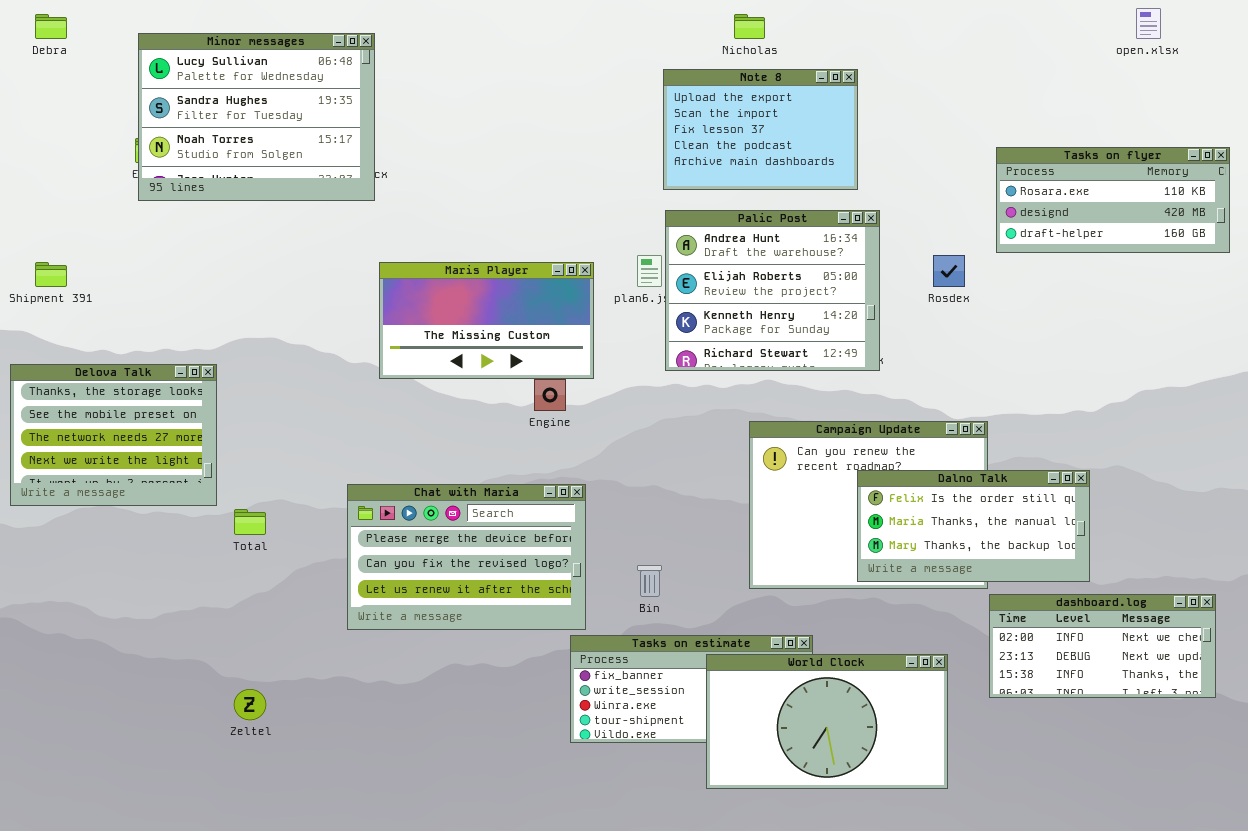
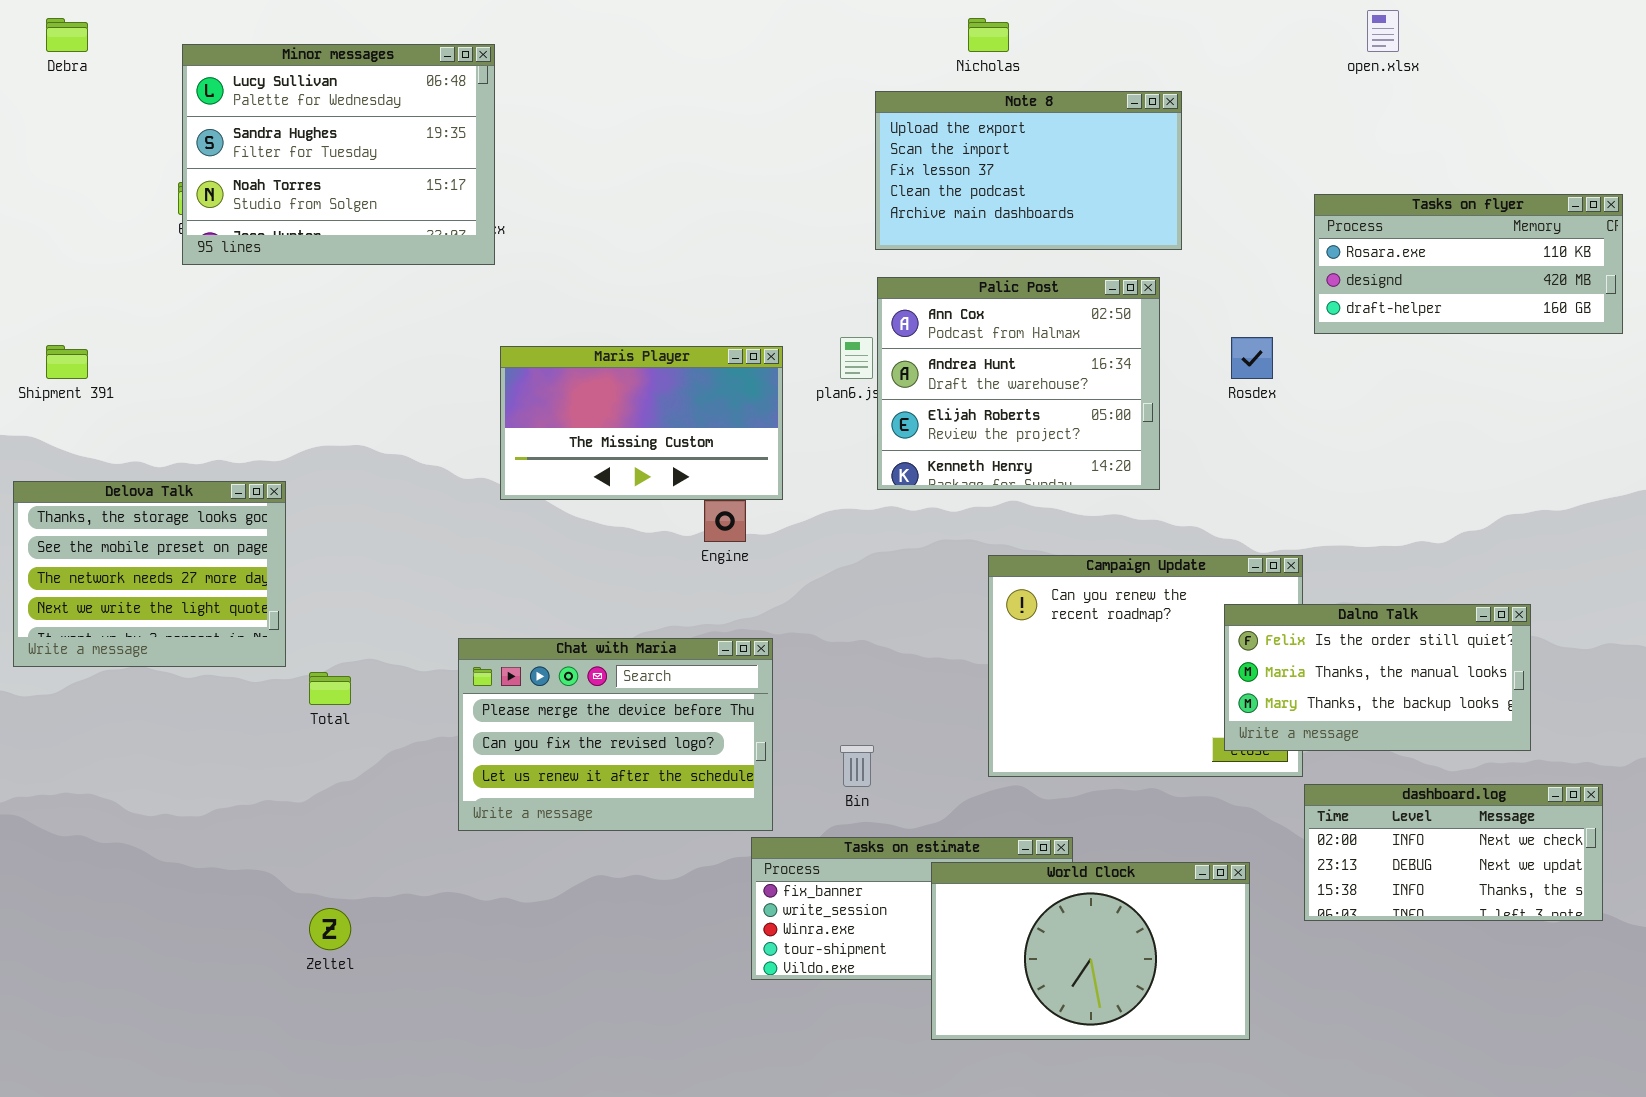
open.xlsx: [1136,8,1161,39] -> [1367,10,1399,52], moved
Note 8: [663,69,858,190] -> [875,91,1182,250], resized
Palic Post: [665,210,880,371] -> [877,277,1160,490], scrolled up 1 row
Dalno Talk: [857,470,1090,582] -> [1224,604,1531,751], moved

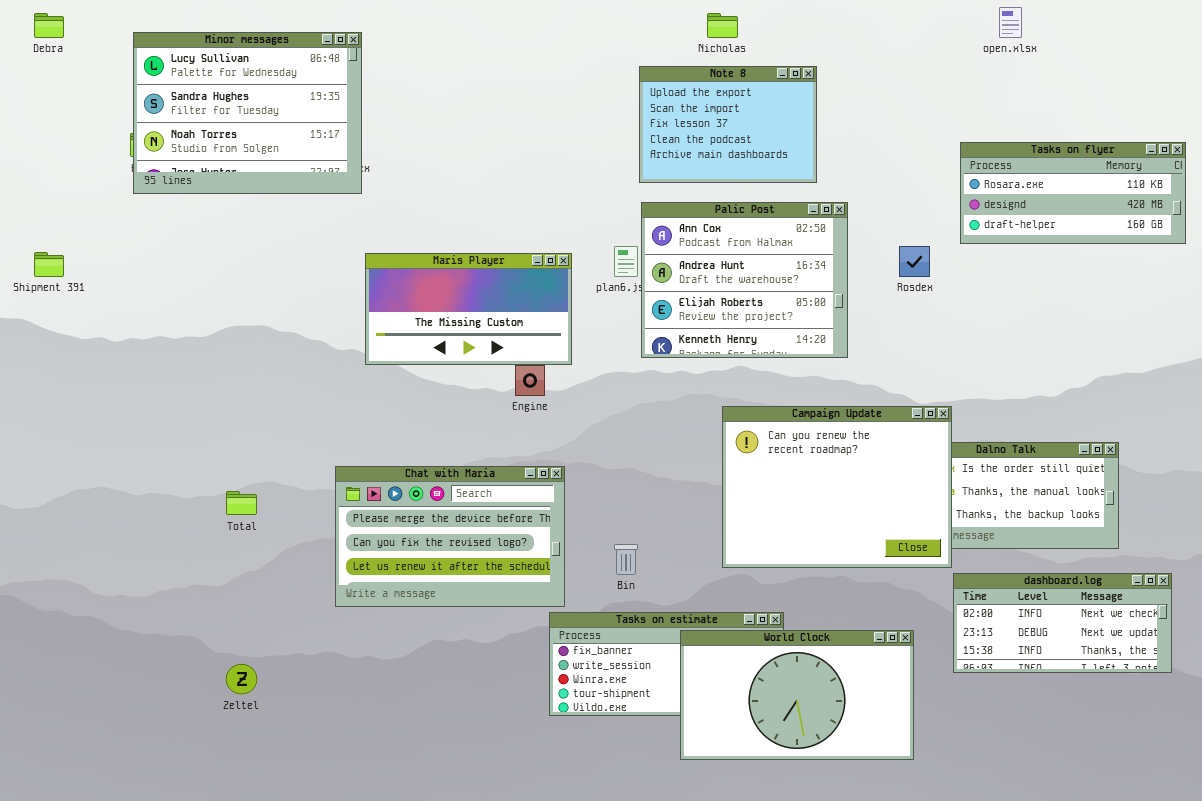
Note 8: [875,91,1182,250] -> [639,66,817,183], resized
Delova Talk: [13,481,286,667] -> none, closed
Campaign Update: [988,555,1303,777] -> [722,406,952,568], raised

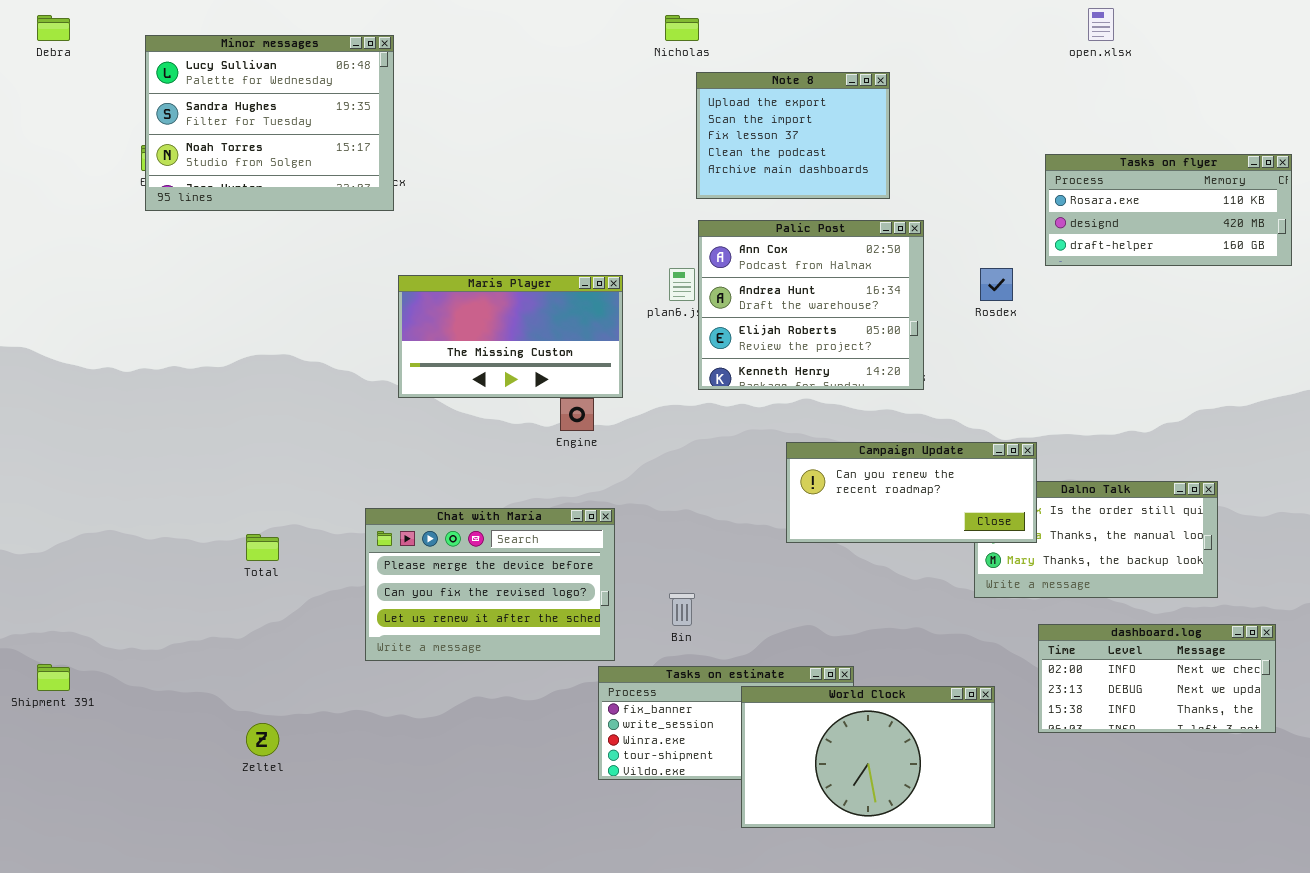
Nicholas: [707,13,738,38] -> [665,15,699,41], moved
Shipment 391: [34,252,64,277] -> [37,664,70,691], moved
Campaign Update: [722,406,952,568] -> [786,442,1037,543], resized

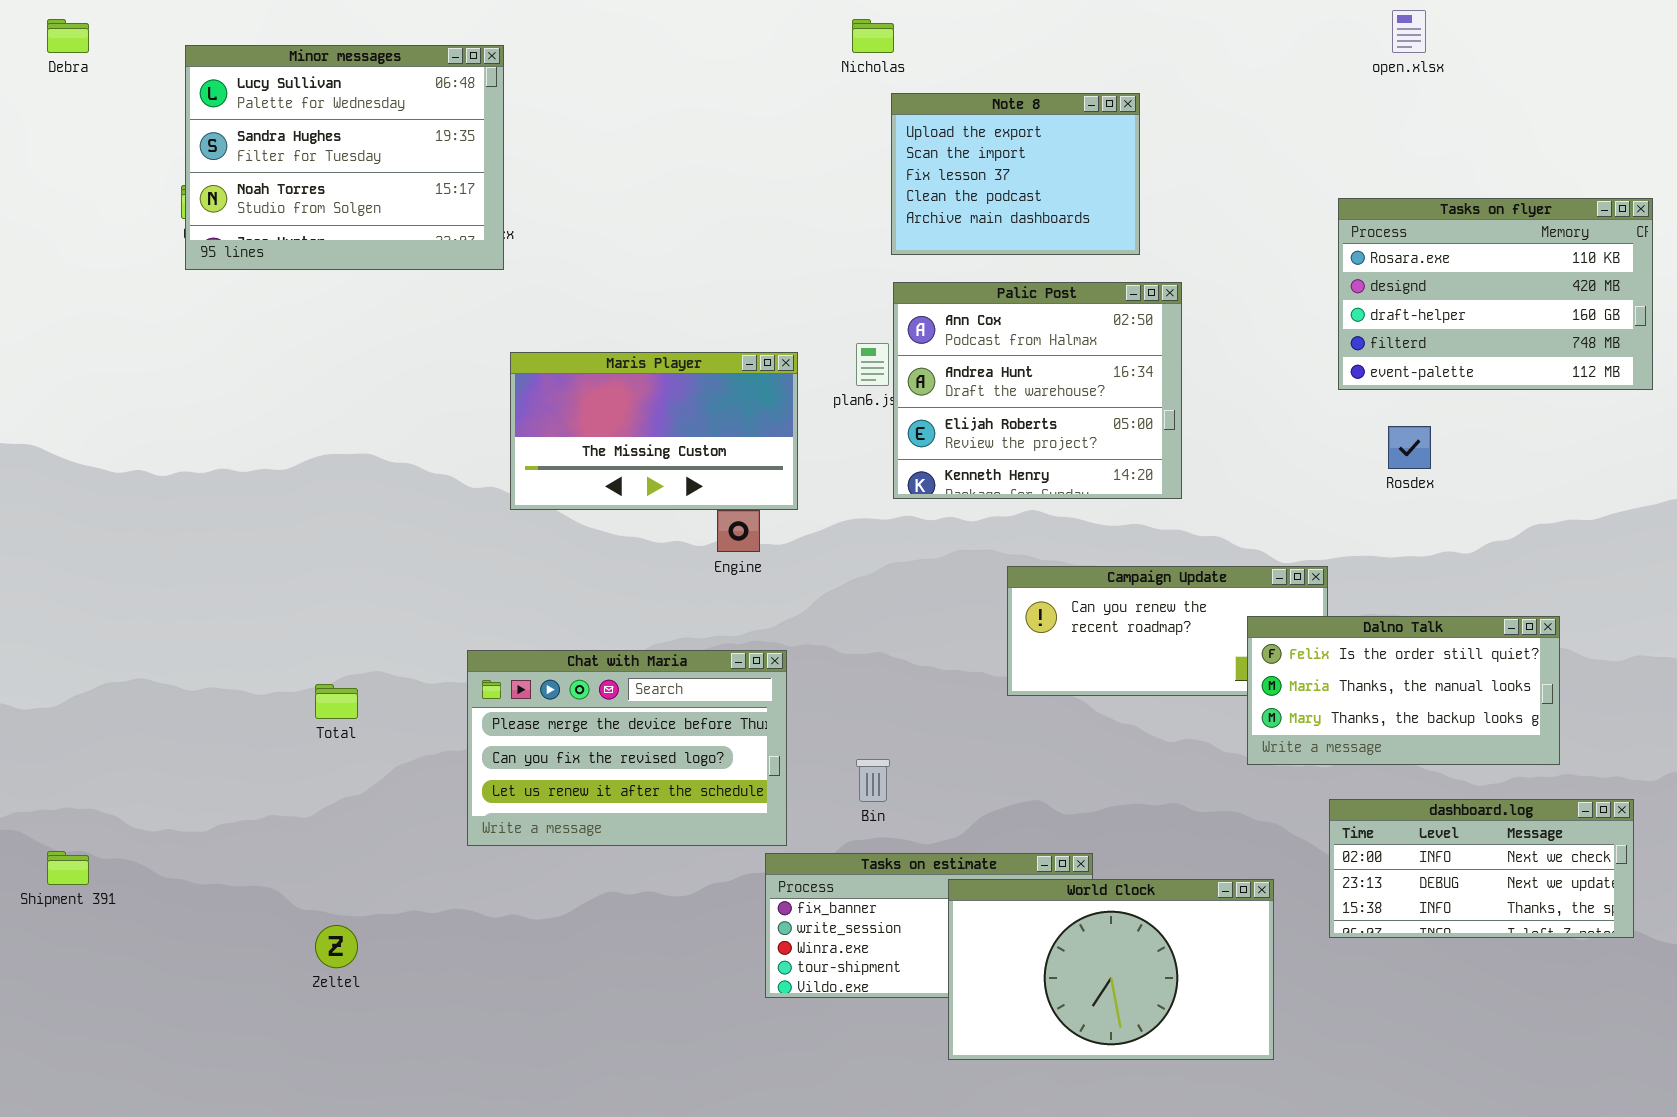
Tasks on flyer: [1045,154,1292,266] -> [1338,198,1653,390], resized
Rosdex: [980,268,1013,301] -> [1388,426,1431,469], moved
Dalno Talk: [974,481,1218,598] -> [1247,616,1560,765], raised

